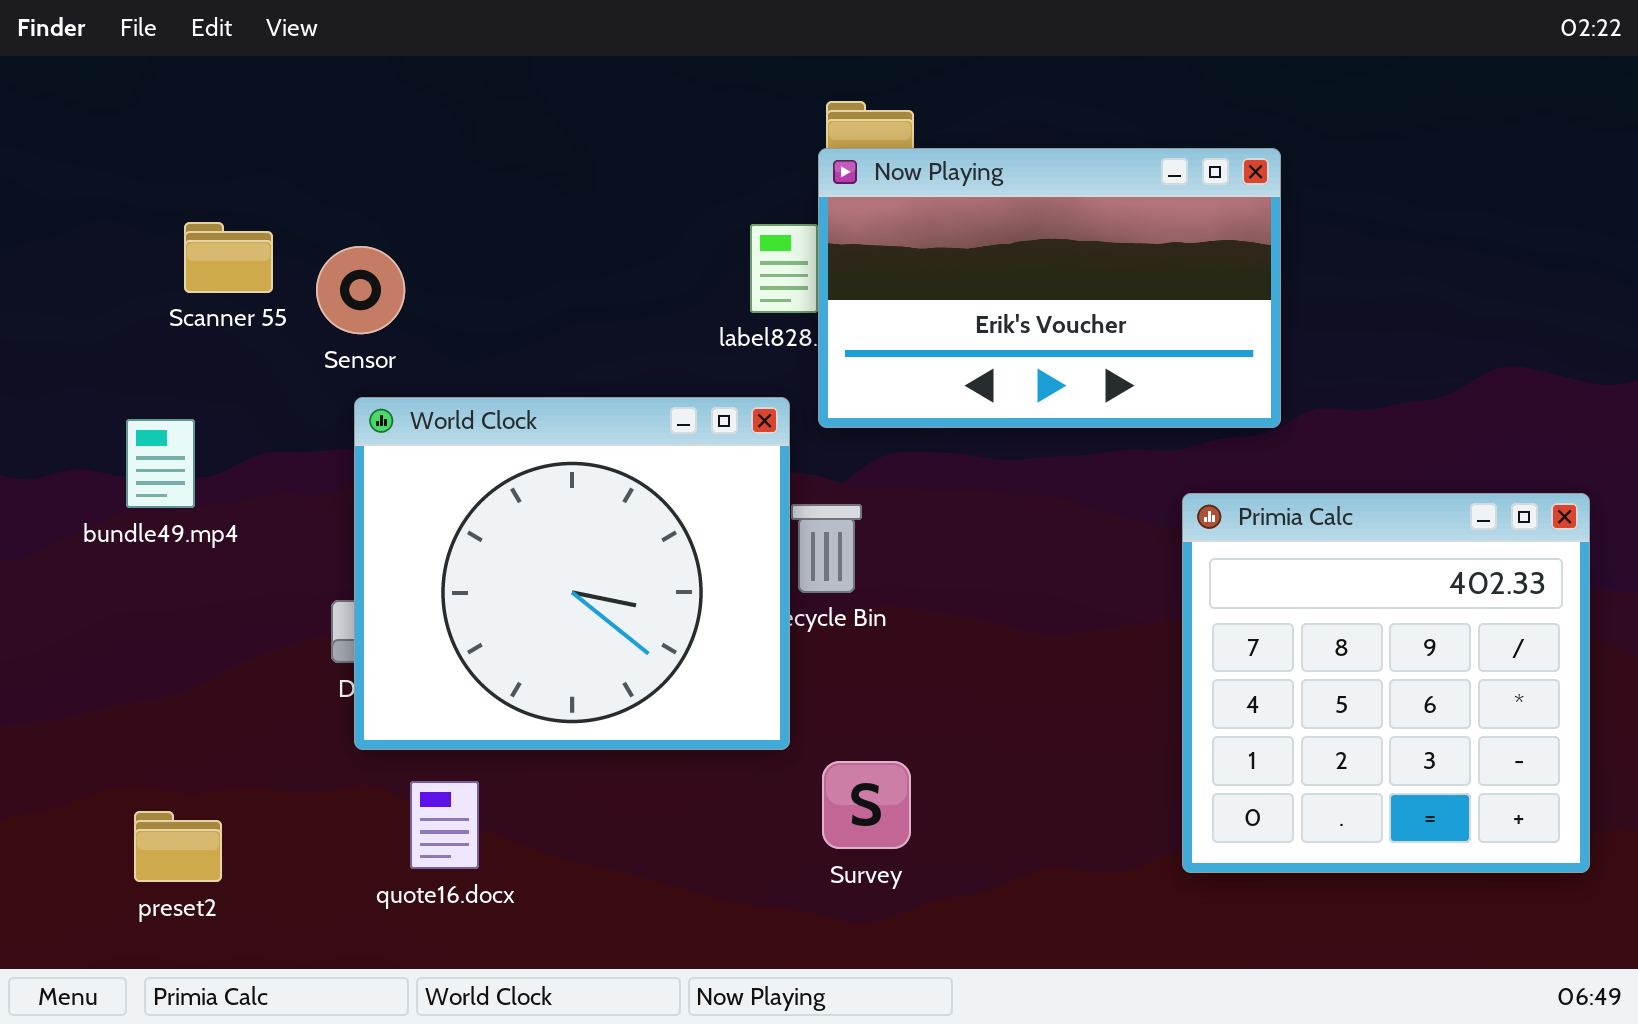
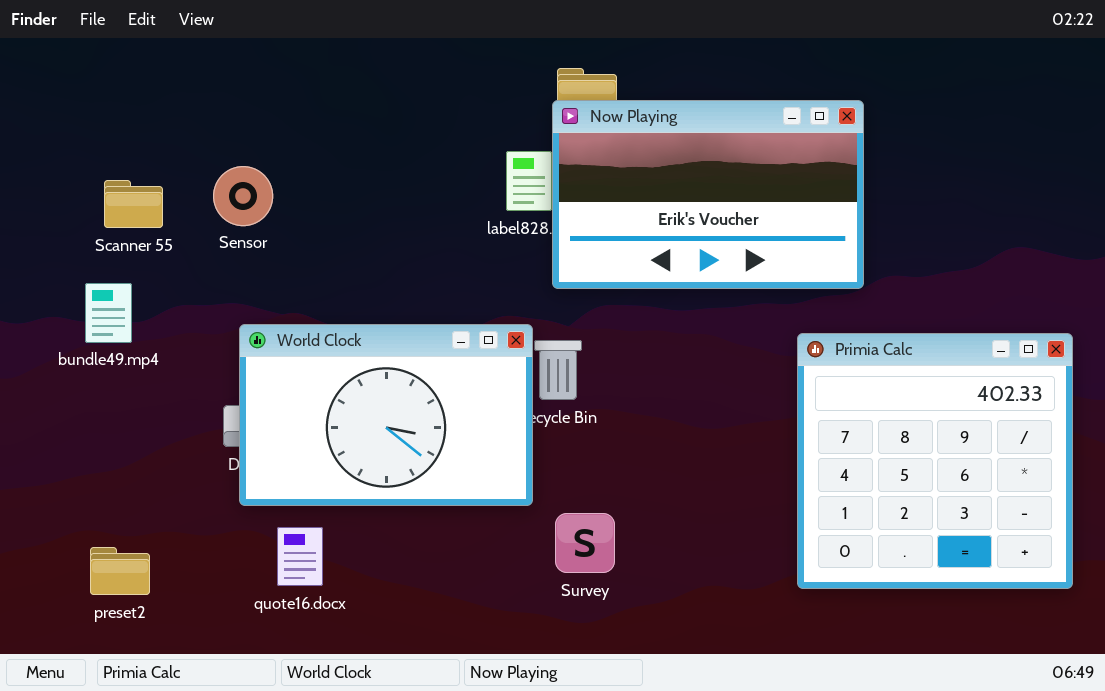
Scanner 55: [184,222,273,293] -> [104,180,163,228], moved
World Clock: [354,397,790,750] -> [239,324,533,506], resized

